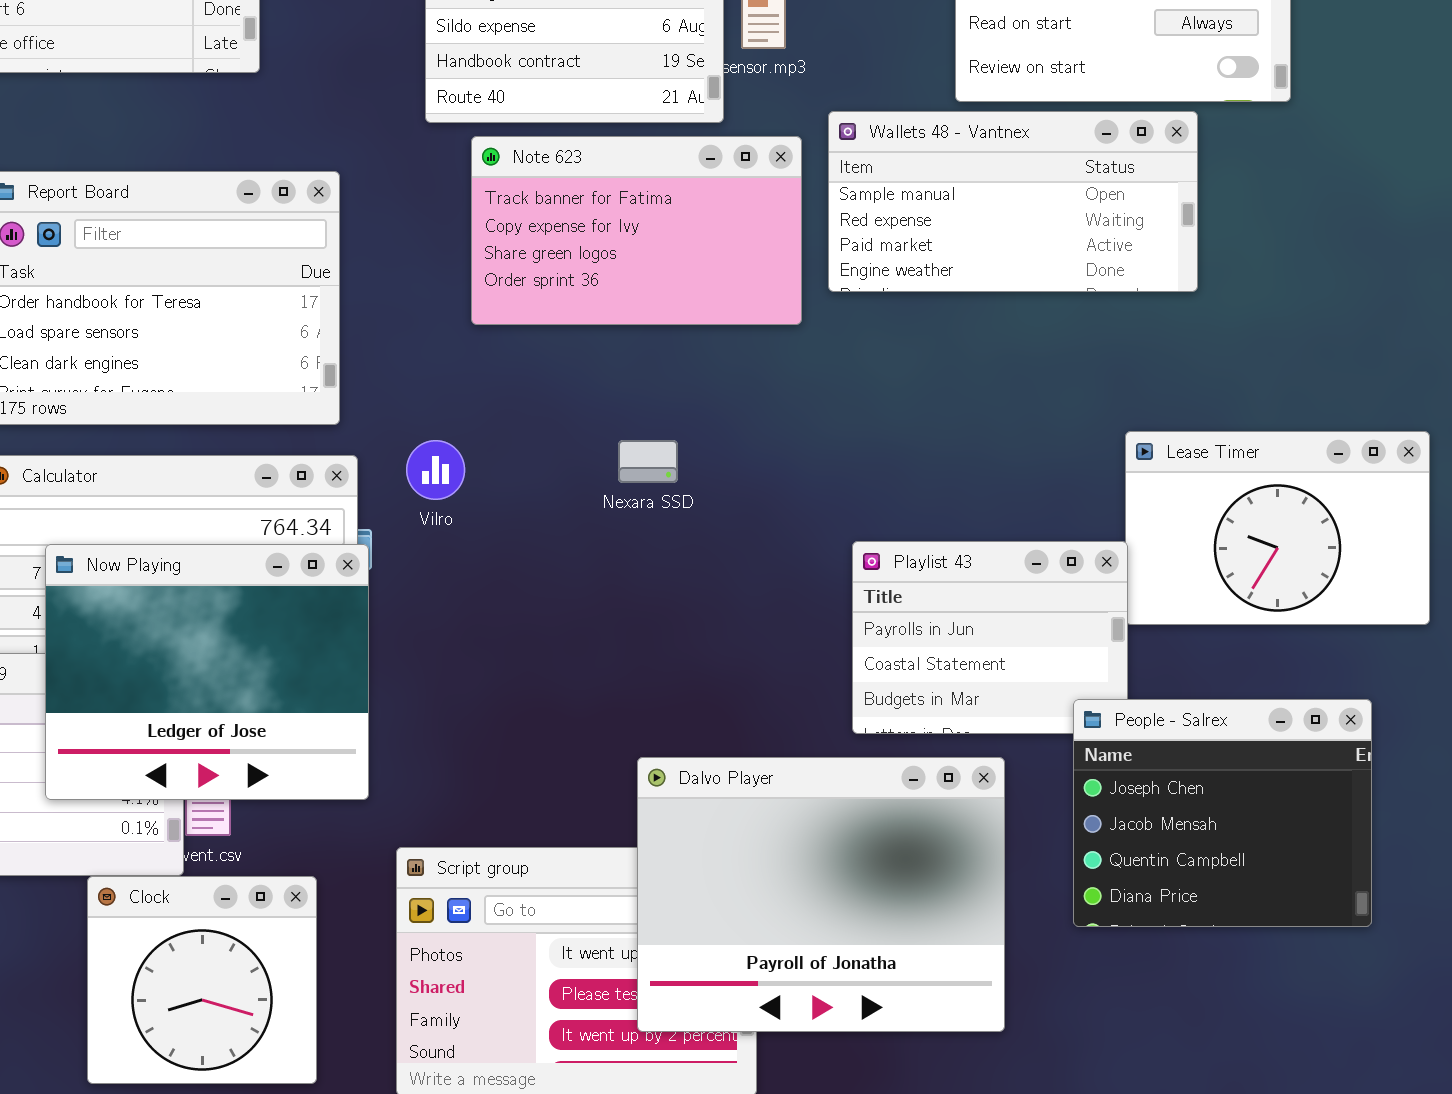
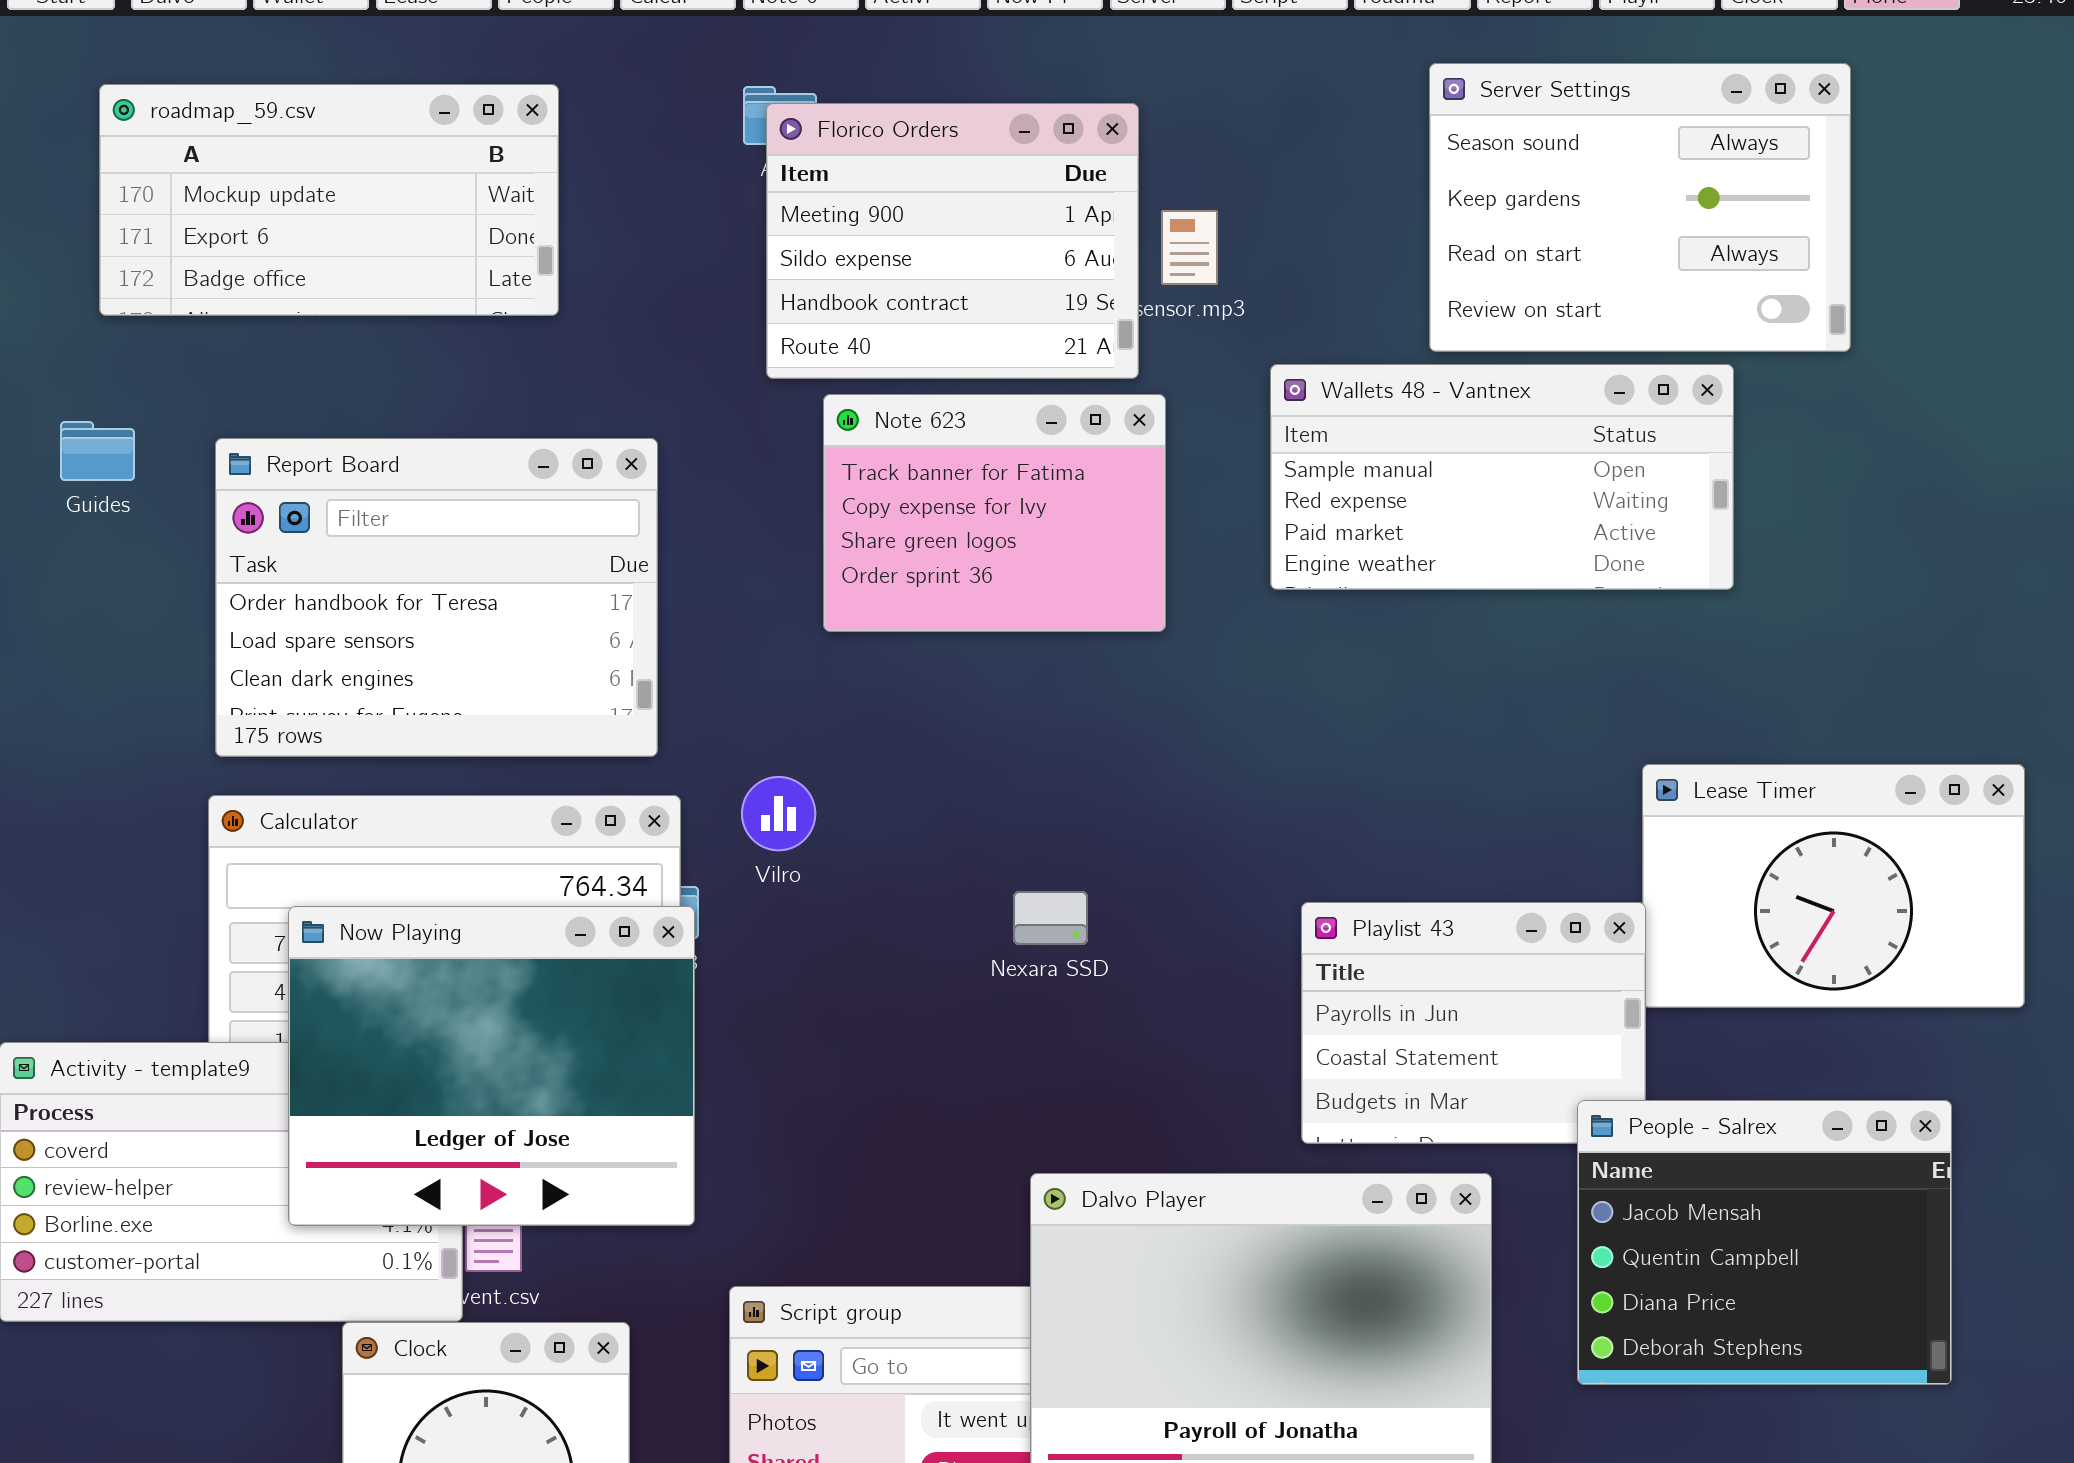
Note 623: [471,136,802,325] -> [823,394,1166,632], resized
Nexara SSD: [618,440,678,483] -> [1013,891,1088,945], moved
People - Salrex: [1073,699,1372,927] -> [1577,1100,1952,1385], scrolled down 1 row

